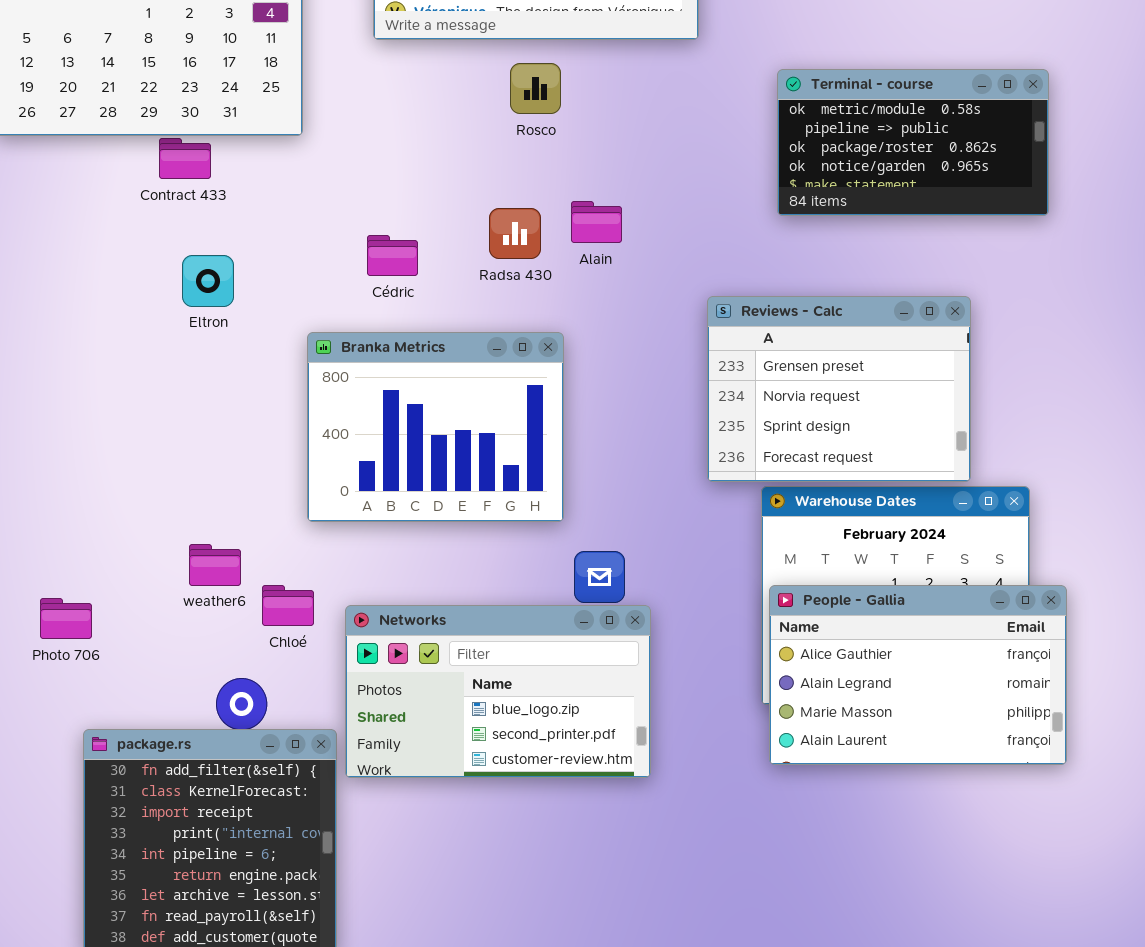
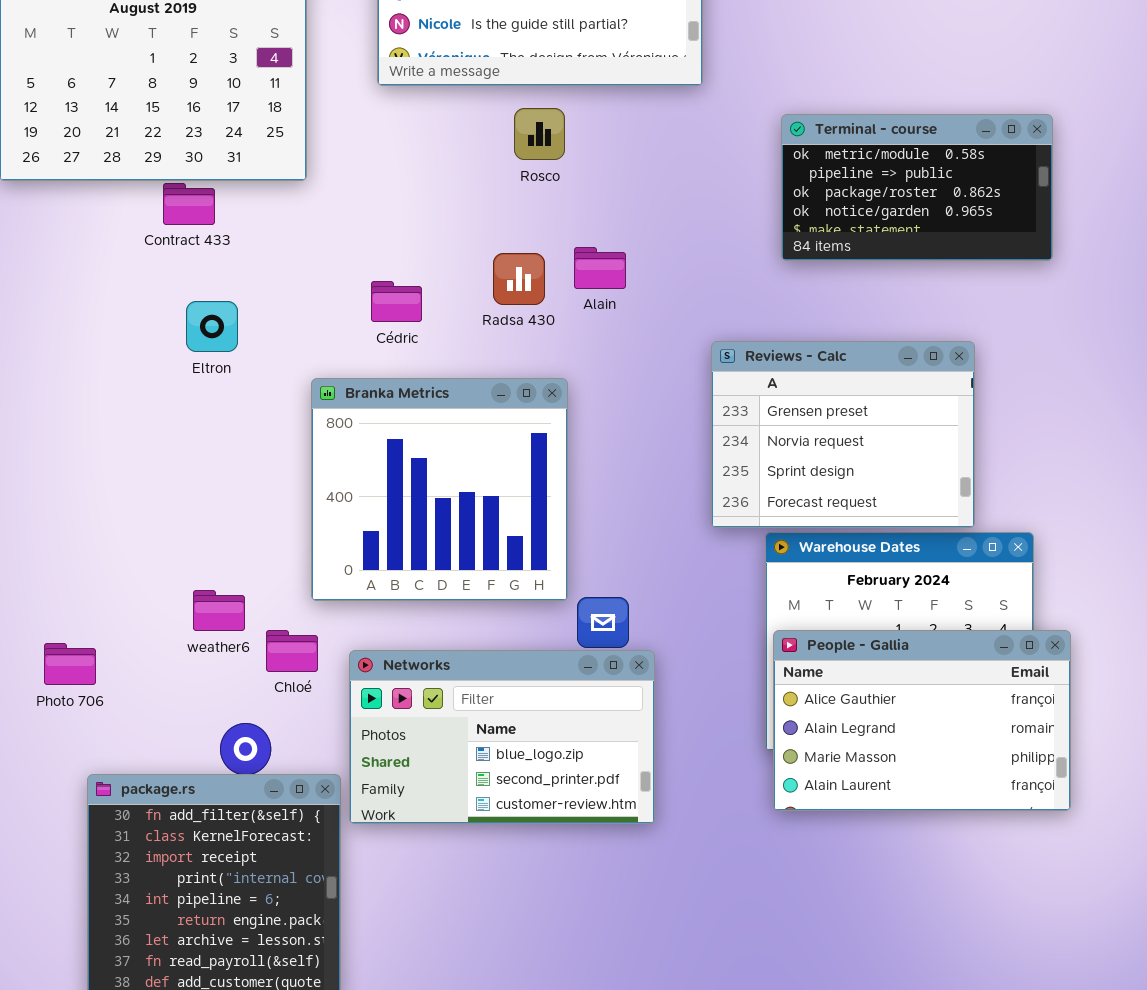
Branka Metrics: [307,332,564,522] -> [311,378,568,601], resized

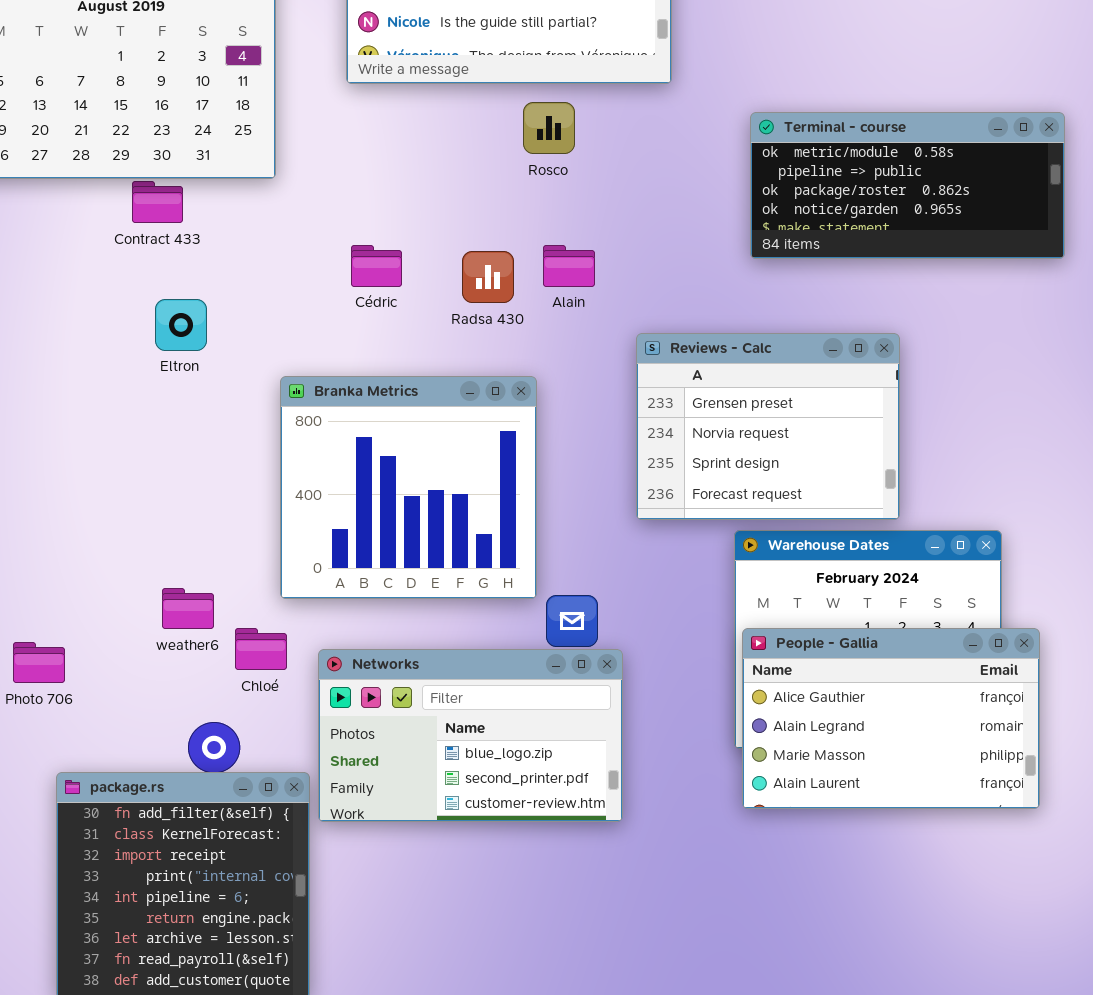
Rosco: [514,108,565,160] -> [523,102,575,154], moved
Terminal - course: [781,114,1053,261] -> [750,112,1065,259], resized
Cédric: [371,281,422,322] -> [351,245,402,287], moved
Reviews - Calc: [711,341,975,528] -> [636,333,900,520], moved

